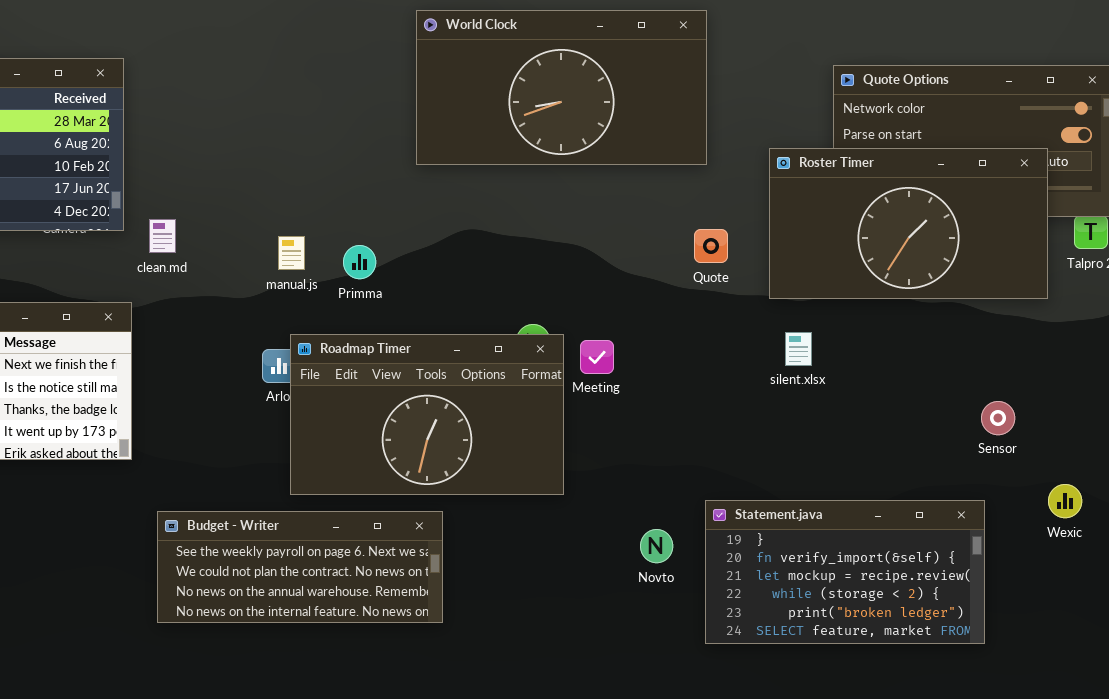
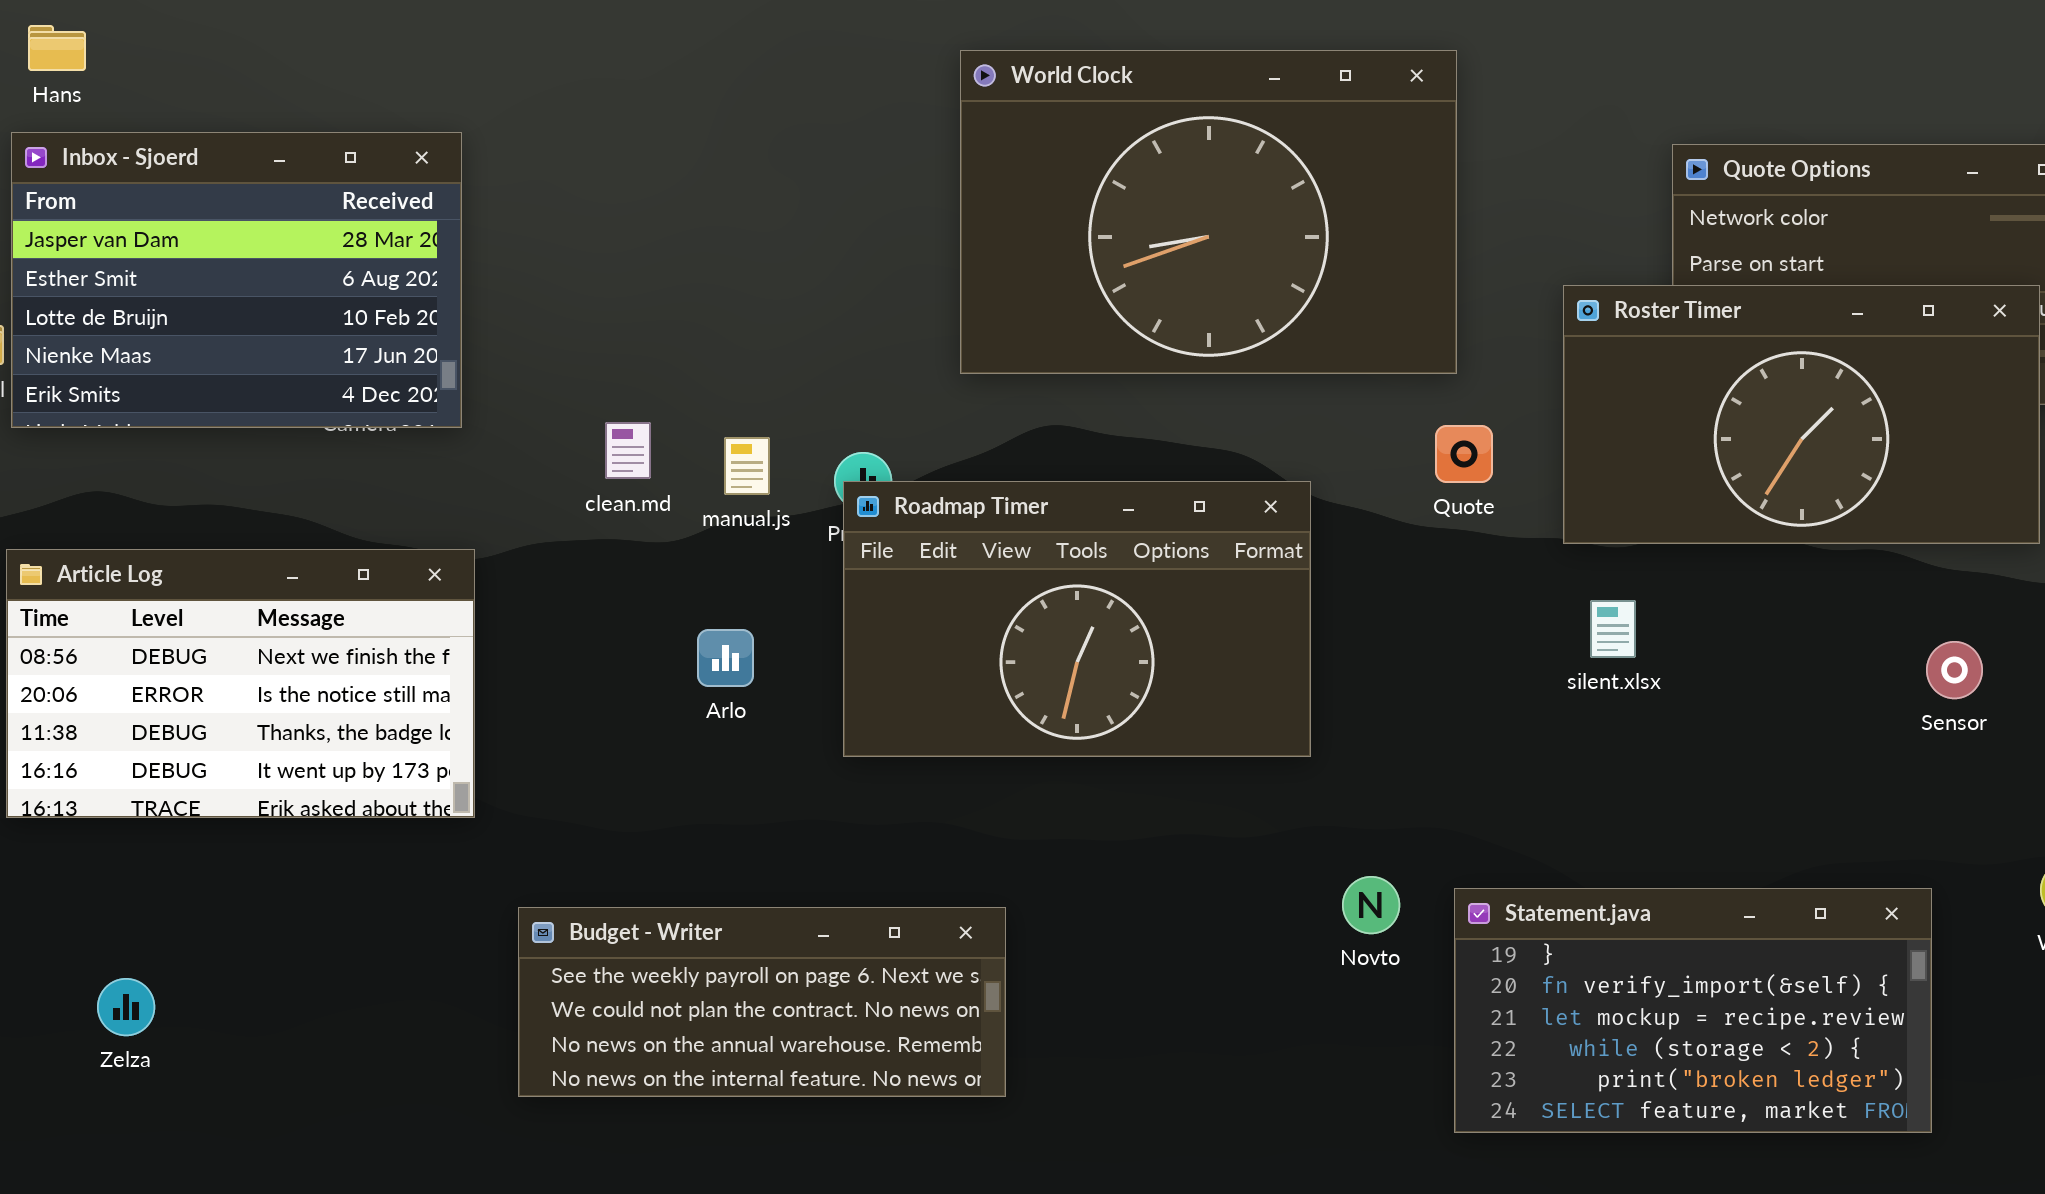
World Clock: [416,10,707,165] -> [960,50,1457,374], resized
clean.md: [149,219,176,253] -> [605,422,651,479], moved
Roadmap Timer: [290,334,564,495] -> [843,481,1311,757], moved
Sensor: [981,401,1015,435] -> [1926,641,1983,699], moved
Novto: [640,529,673,563] -> [1342,876,1400,934], moved

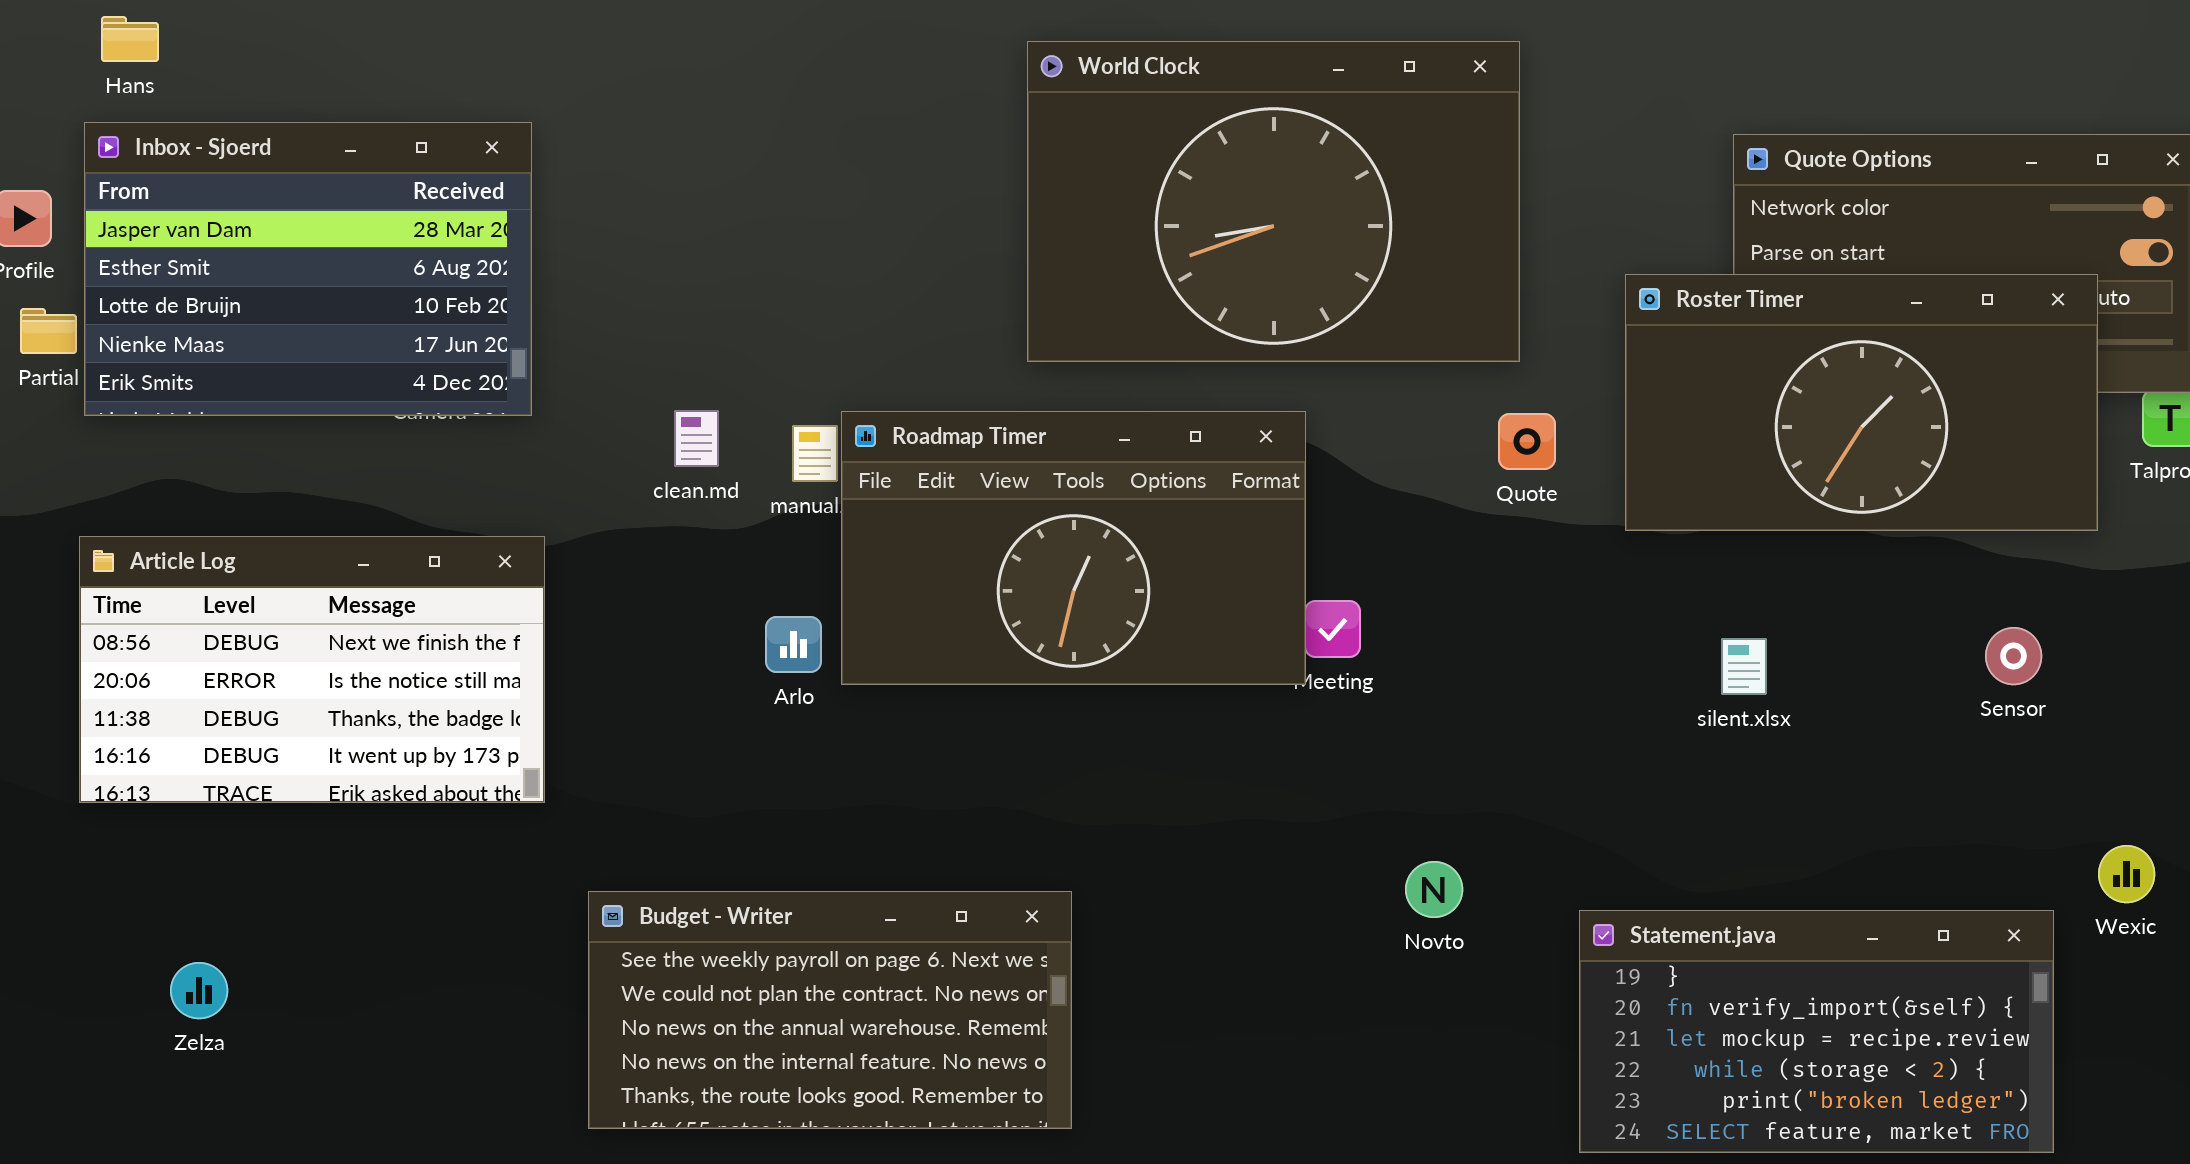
Roadmap Timer: [843,481,1311,757] -> [841,411,1306,685], moved
silent.xlsx: [1590,600,1636,658] -> [1721,638,1767,695], moved
Statement.java: [1454,888,1932,1133] -> [1579,910,2054,1153], moved
Budget - Writer: [518,907,1006,1097] -> [588,891,1072,1129], resized

